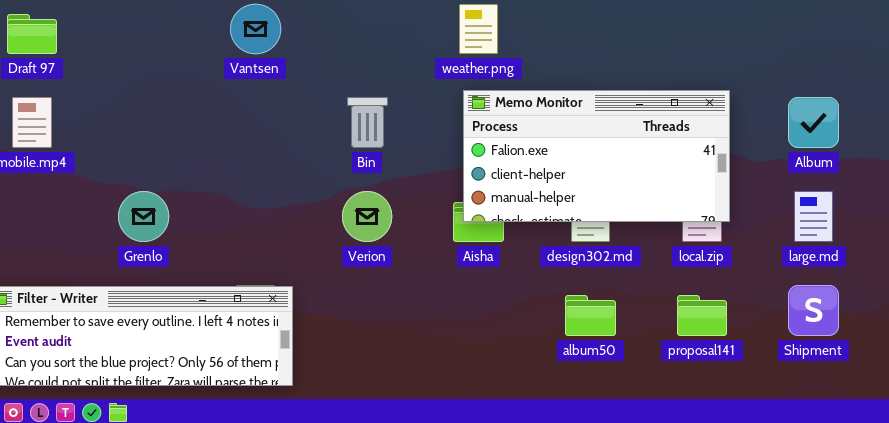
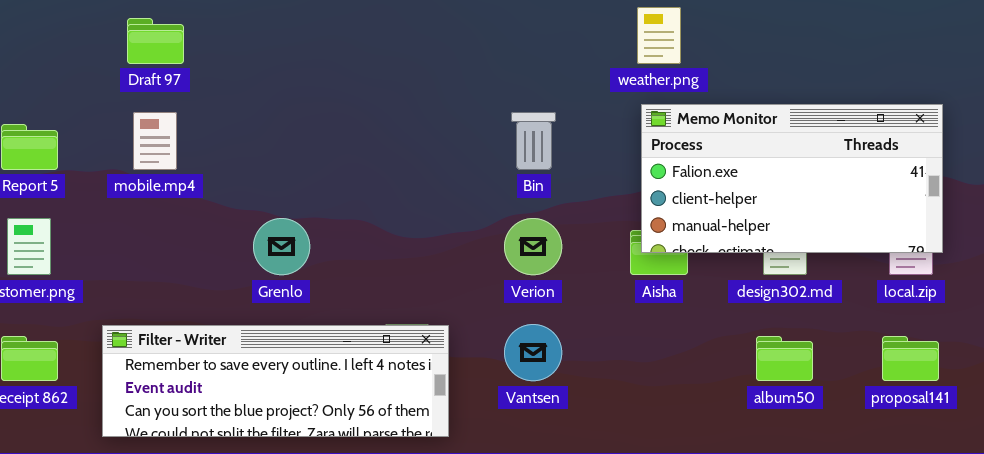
Vantsen: [230,4,281,54] -> [504,324,562,381], moved

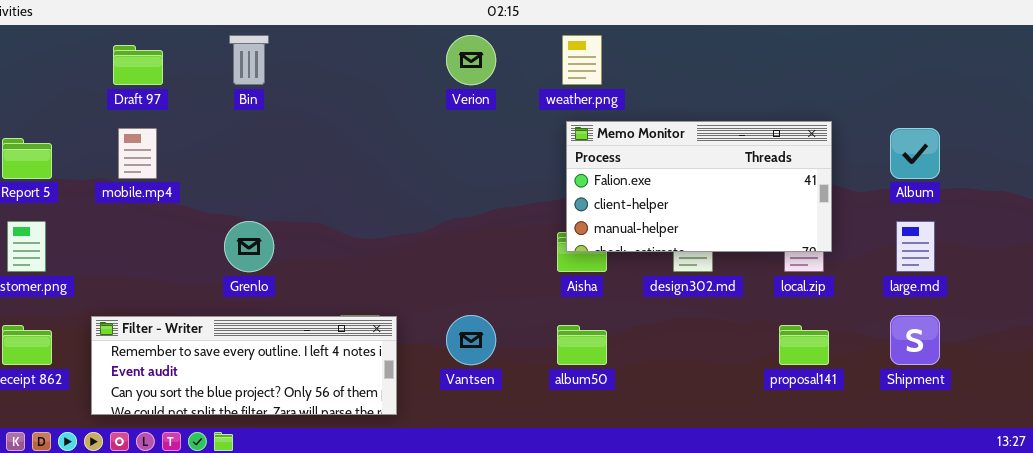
Bin: [511,112,556,170] -> [229,35,269,85], moved
Verion: [504,218,562,275] -> [446,35,496,85], moved
album50: [756,336,813,381] -> [557,325,607,365], moved

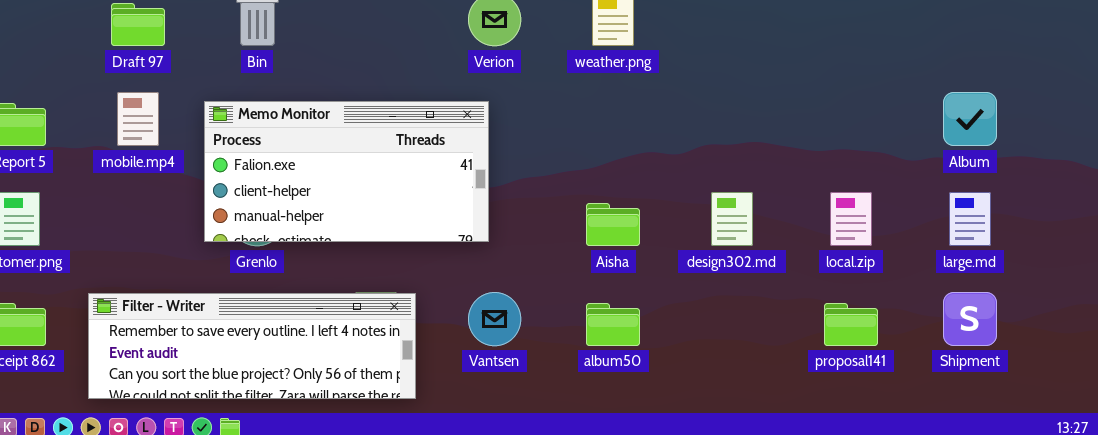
Memo Monitor: [566,121,832,252] -> [204,101,489,242], moved

